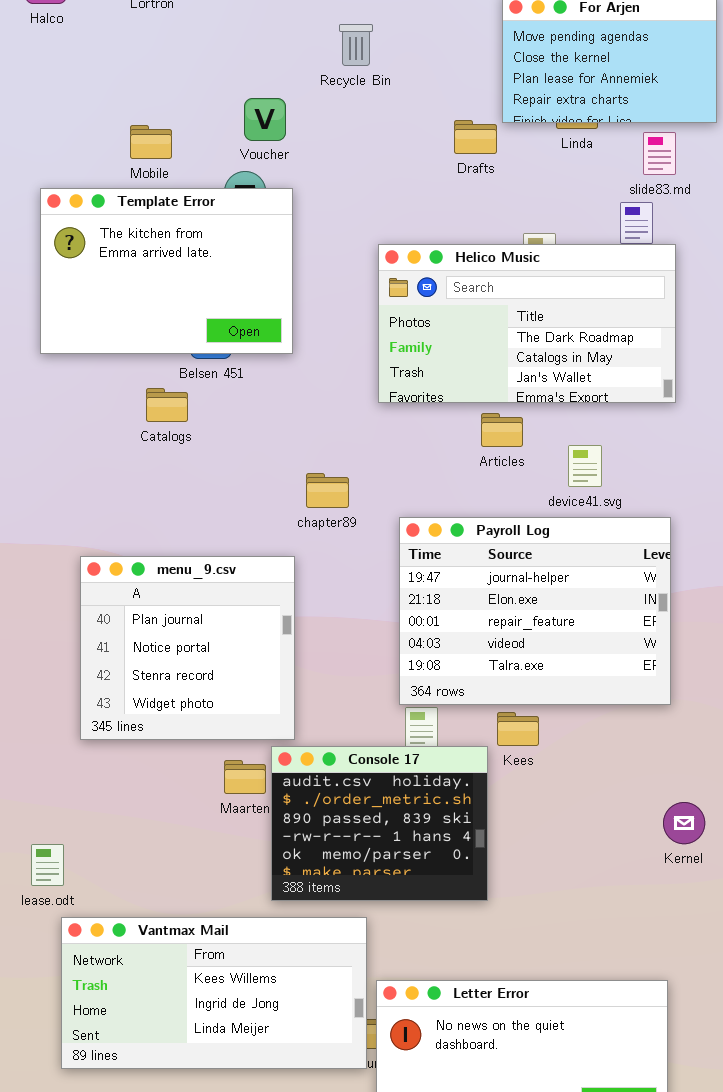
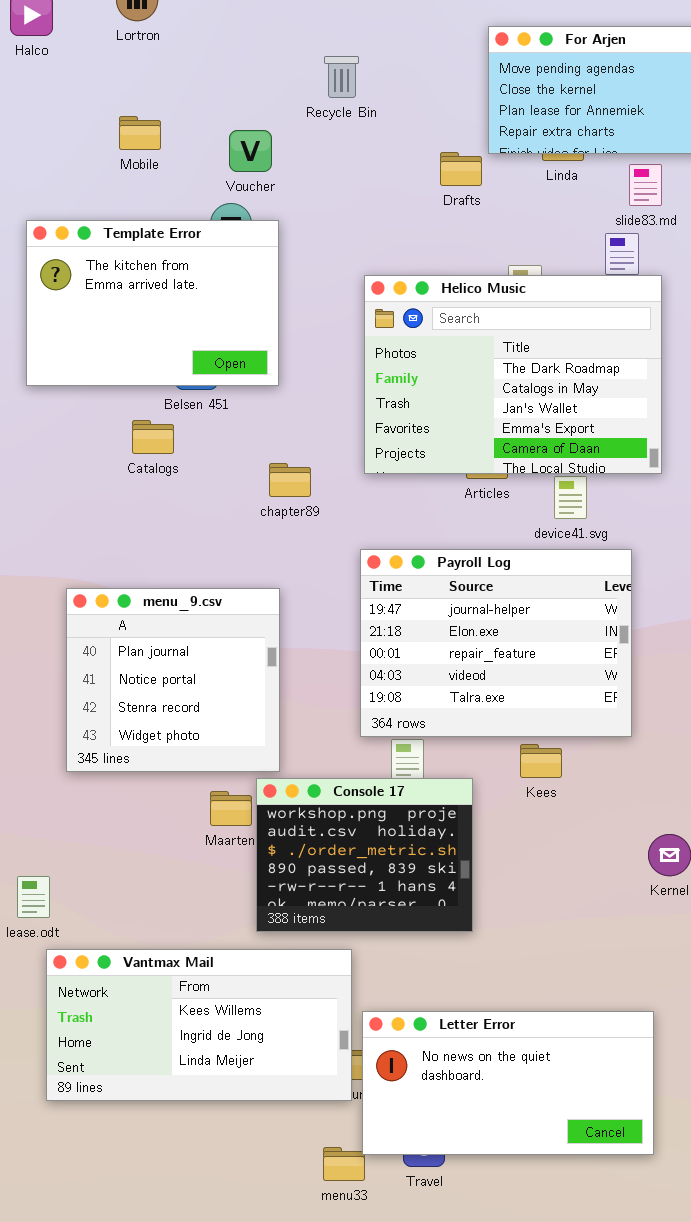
Mobile: [130,125,172,159] -> [119,116,161,150], moved
Helico Music: [378,244,676,403] -> [364,275,662,474], resized
chapter89: [306,473,349,508] -> [269,463,311,497], moved
Payroll Log: [399,517,671,705] -> [360,549,632,737], moved
Kees: [497,712,539,746] -> [520,744,562,778], moved
Console 17: [271,746,488,901] -> [256,778,473,932], scrolled up 1 row

